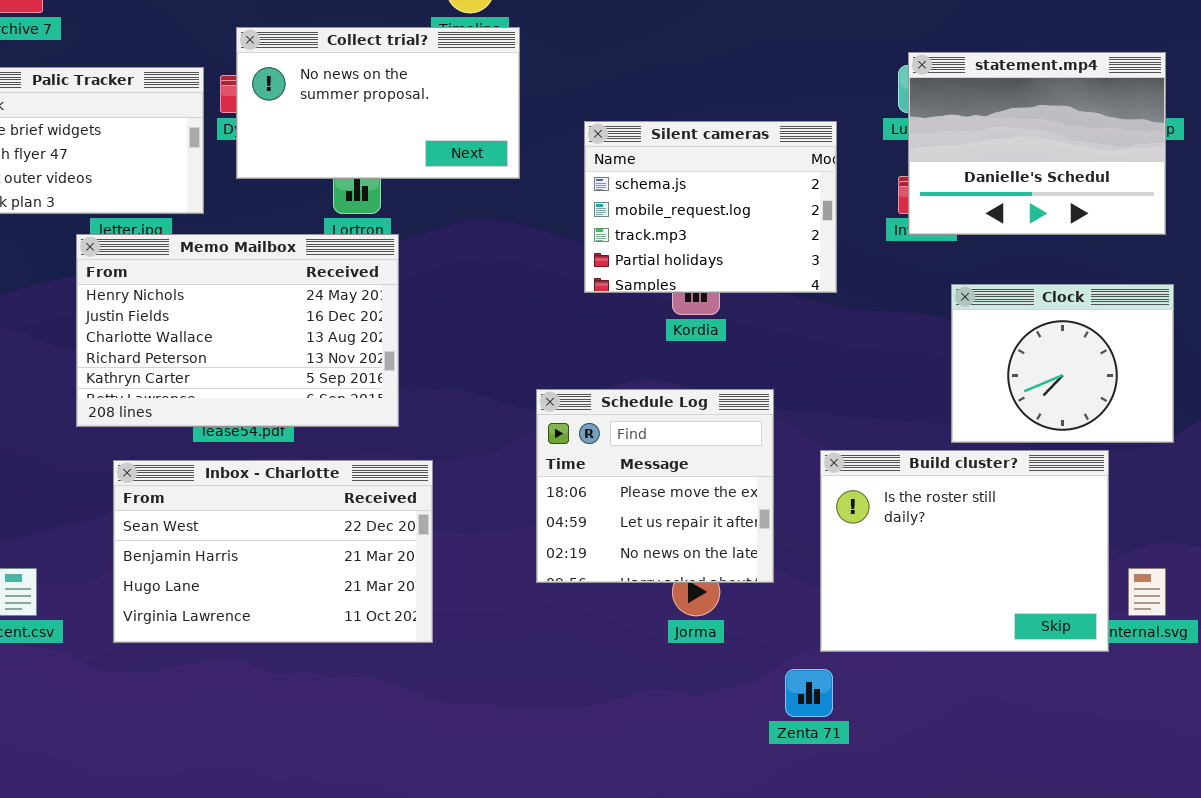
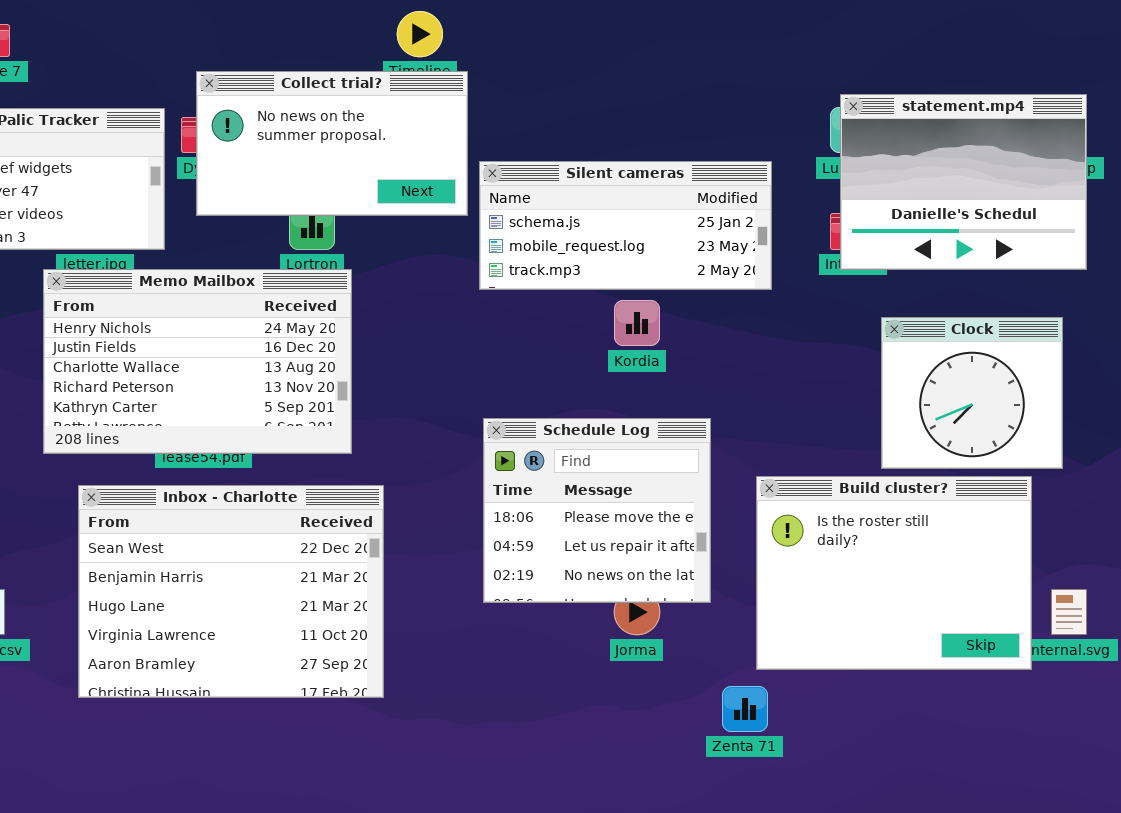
Silent cameras: [584,121,837,293] -> [479,161,772,290], resized
Clock: [951,284,1174,443] -> [881,317,1063,469], resized
Inbox - Charlotte: [113,460,433,643] -> [78,485,384,698], resized

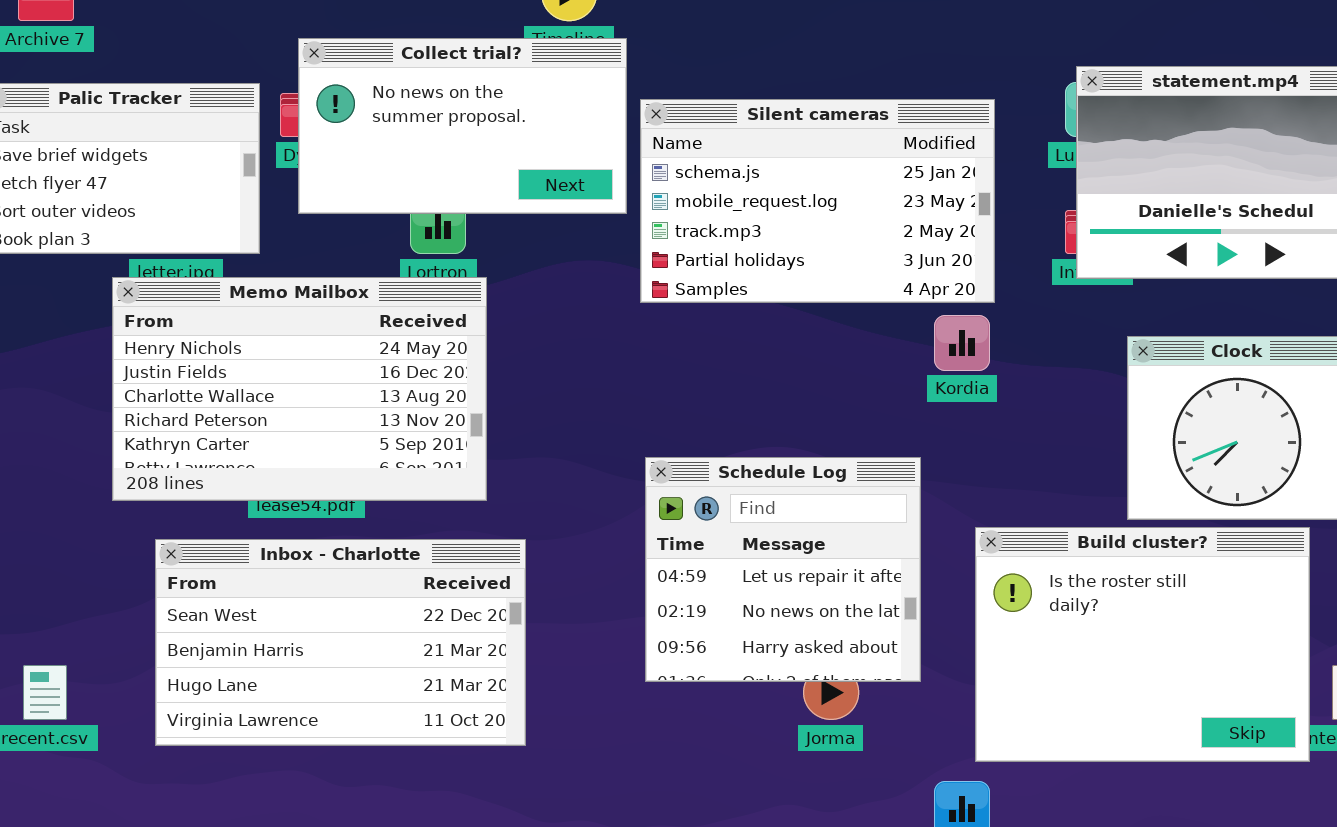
Silent cameras: [479,161,772,290] -> [640,99,995,303], resized
Kordia: [614,300,660,346] -> [934,315,990,371], moved
Schedule Log: [483,418,711,603] -> [645,457,921,682], scrolled down 1 row
Inbox - Charlotte: [78,485,384,698] -> [155,539,526,746], resized

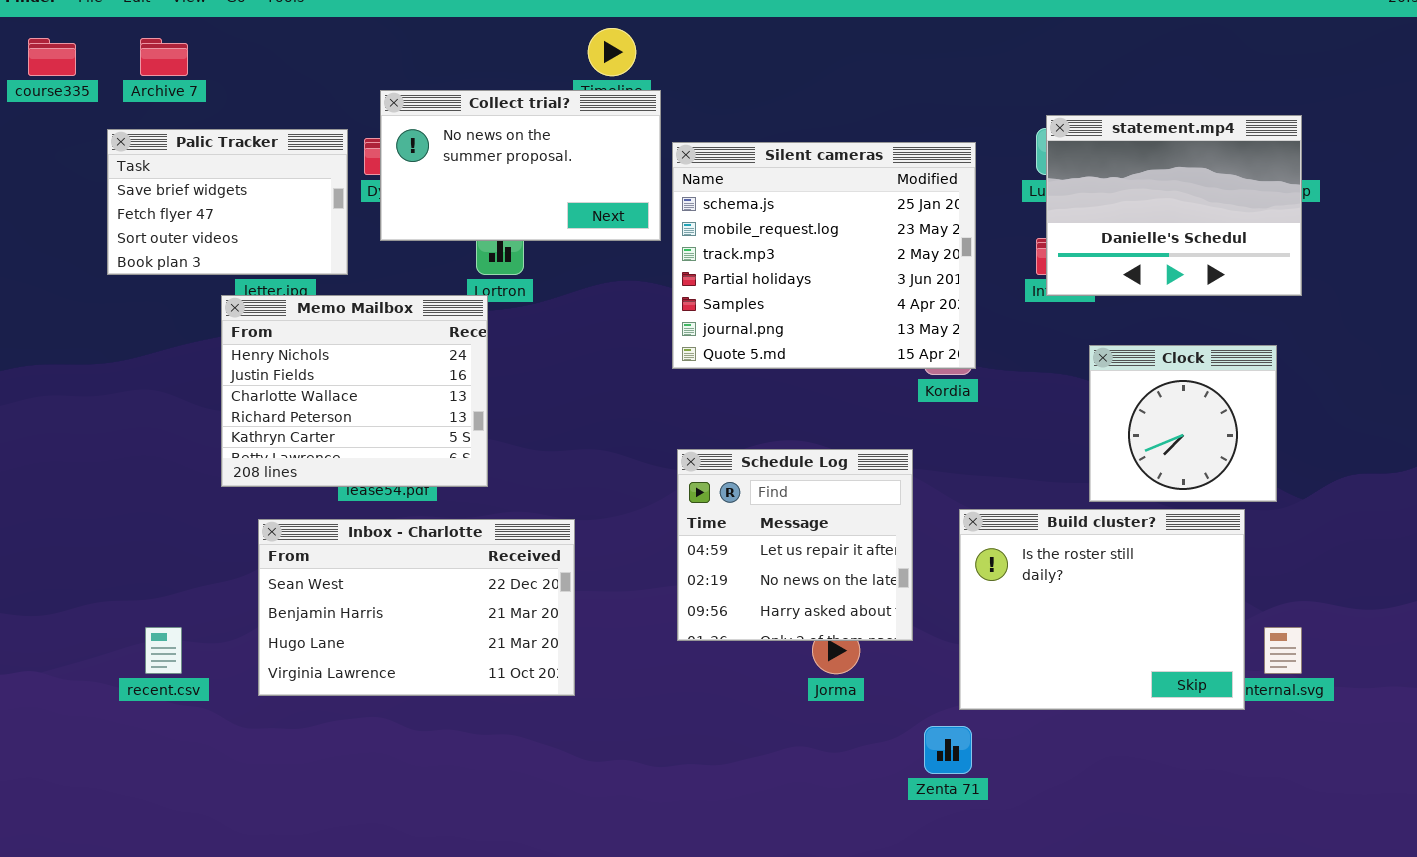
Silent cameras: [640,99,995,303] -> [672,142,976,369], resized
Memo Mailbox: [112,277,487,501] -> [221,295,488,487], resized

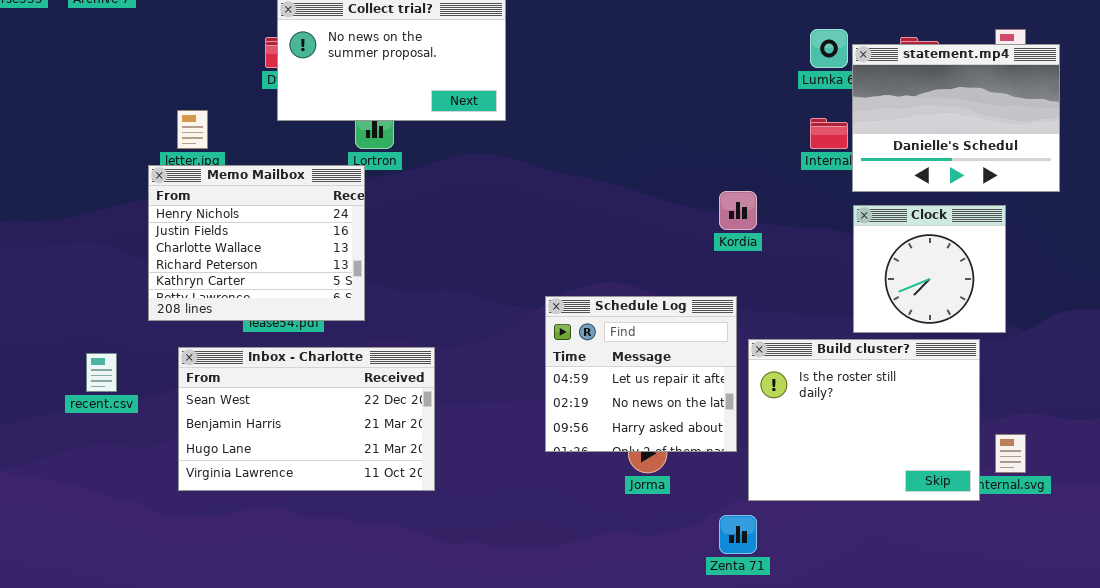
statement.mp4: [1046,115,1302,296] -> [852,44,1060,192], moved
Palic Tracker: [107,129,348,275] -> none, closed
Silent cameras: [672,142,976,369] -> none, closed
Schedule Log: [677,449,913,641] -> [545,296,737,452], moved
recent.csv: [145,627,182,674] -> [86,353,117,392], moved

